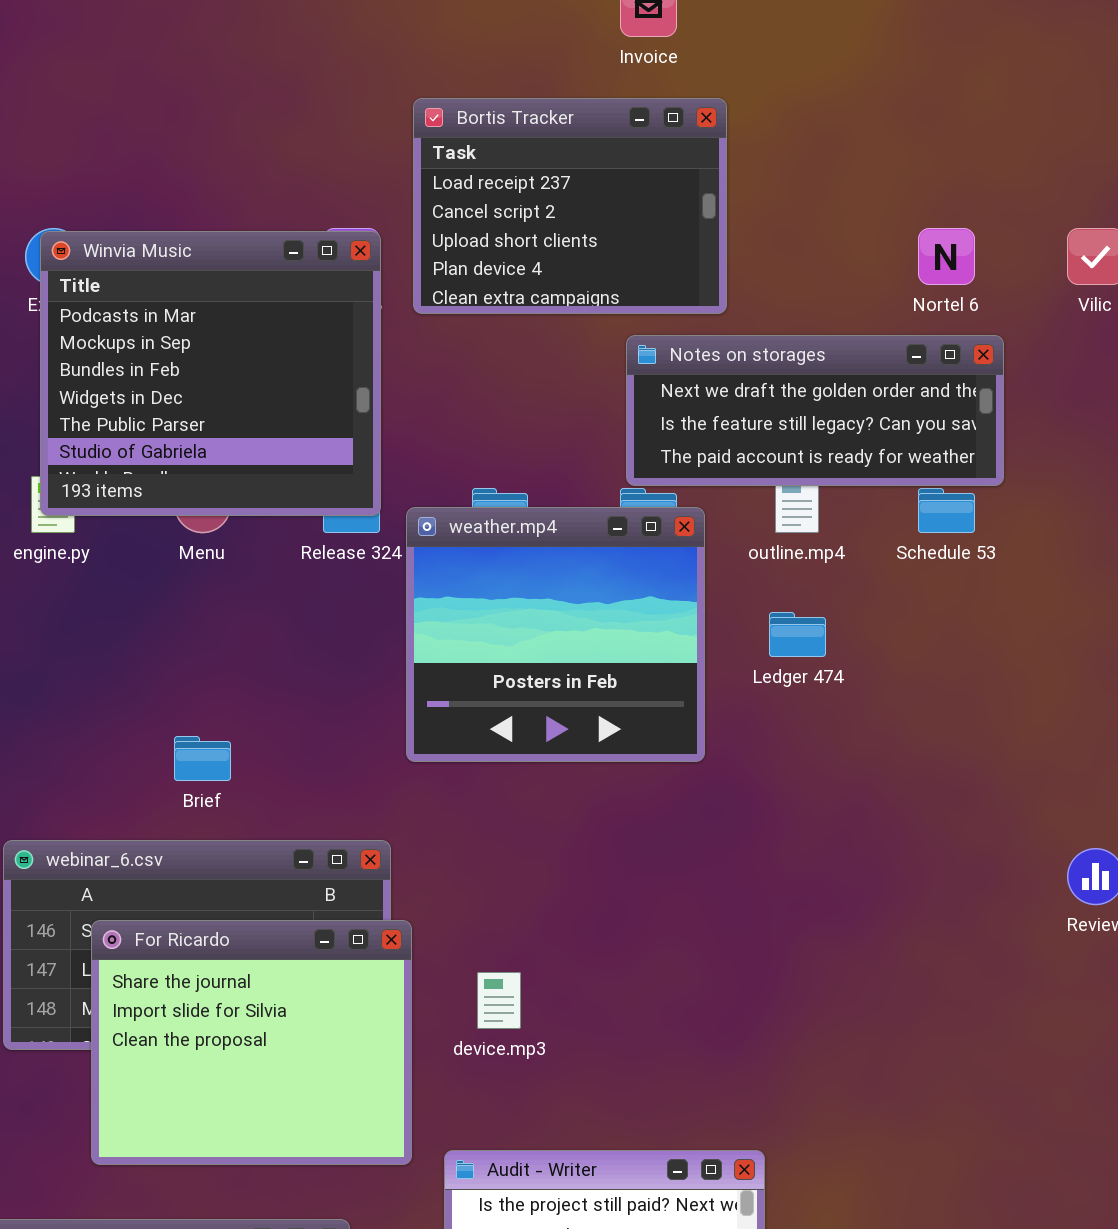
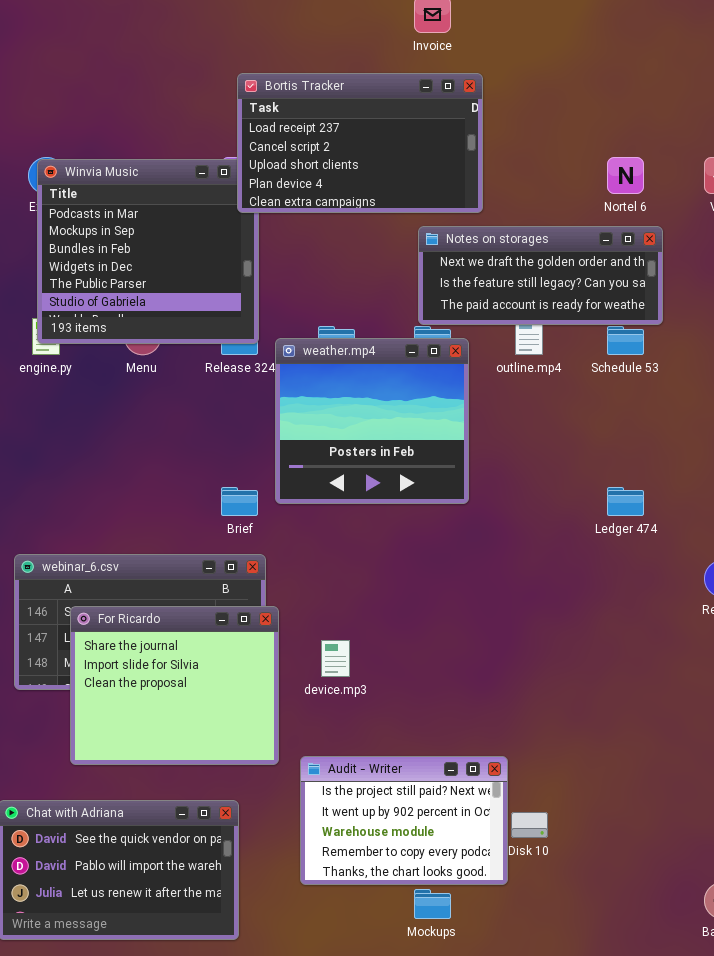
Bortis Tracker: [413,98,727,314] -> [237,73,483,213], resized
Ledger 474: [769,612,826,657] -> [607,487,644,516], moved
Brief: [174,736,231,781] -> [221,487,258,516], moved

